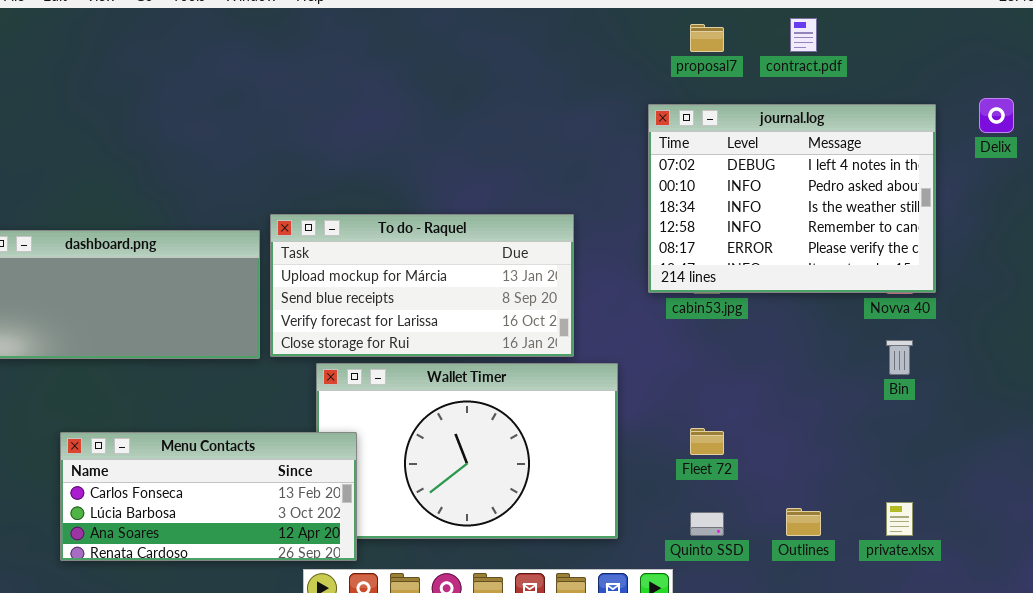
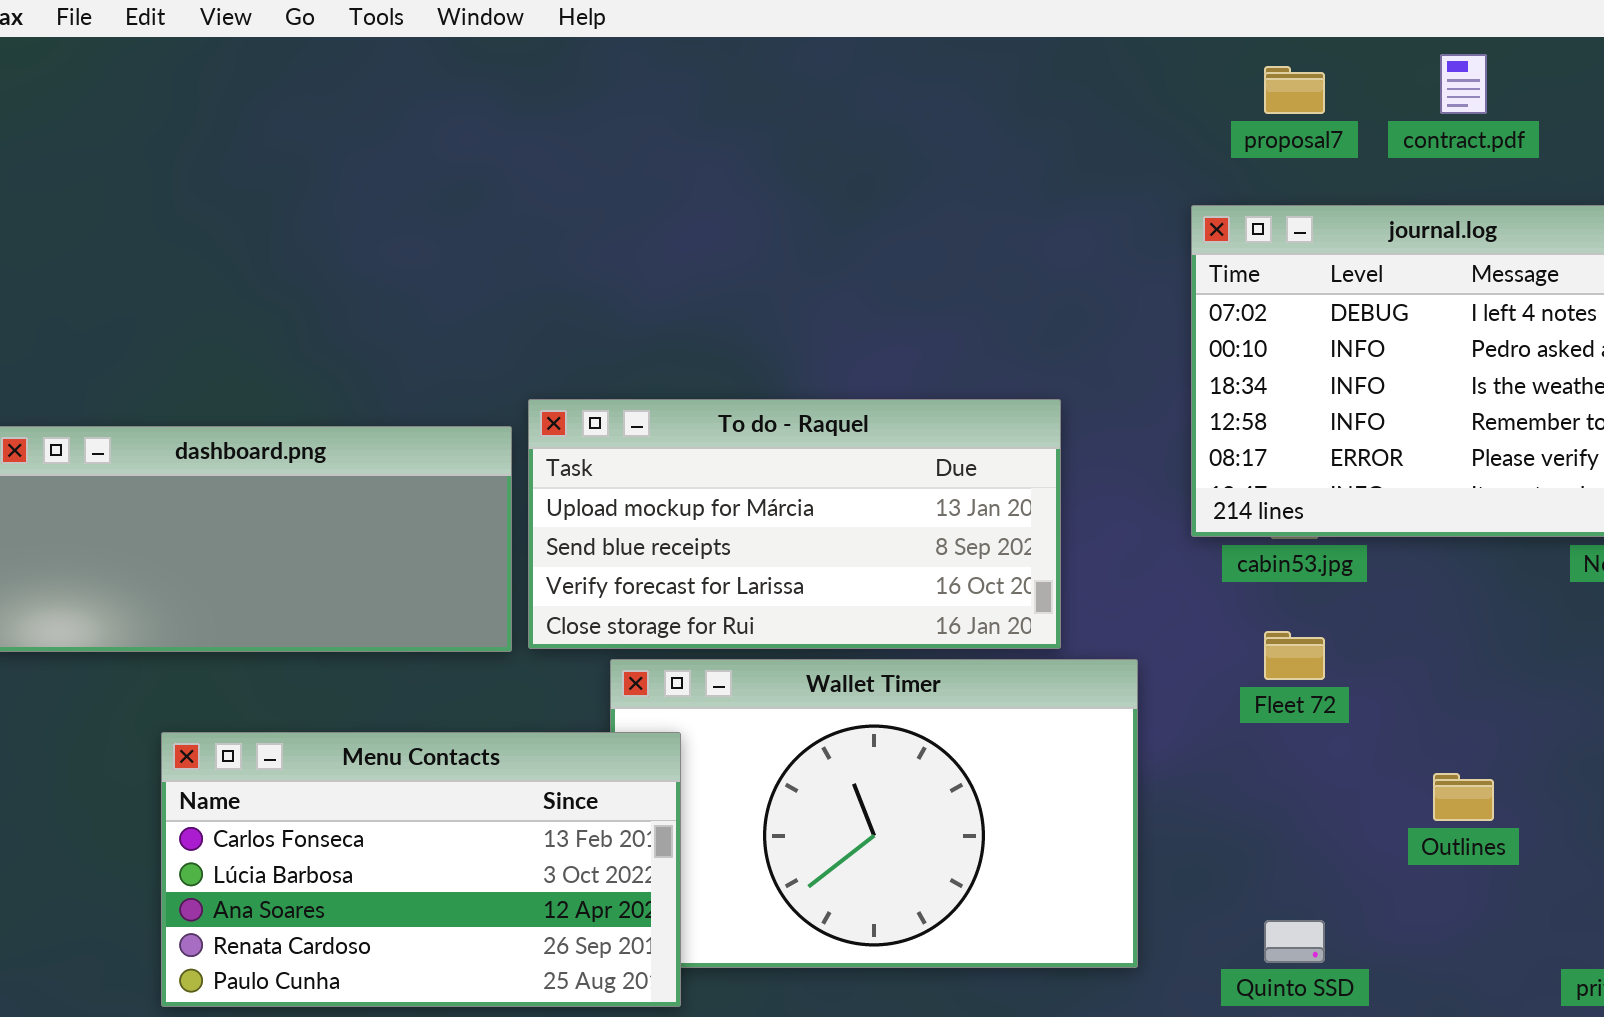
Fleet 72: [690,428,724,455] -> [1264,631,1325,680], moved
Menu Contacts: [60,432,357,561] -> [161,732,681,1007], resized
Outlines: [786,508,821,536] -> [1433,773,1494,821], moved

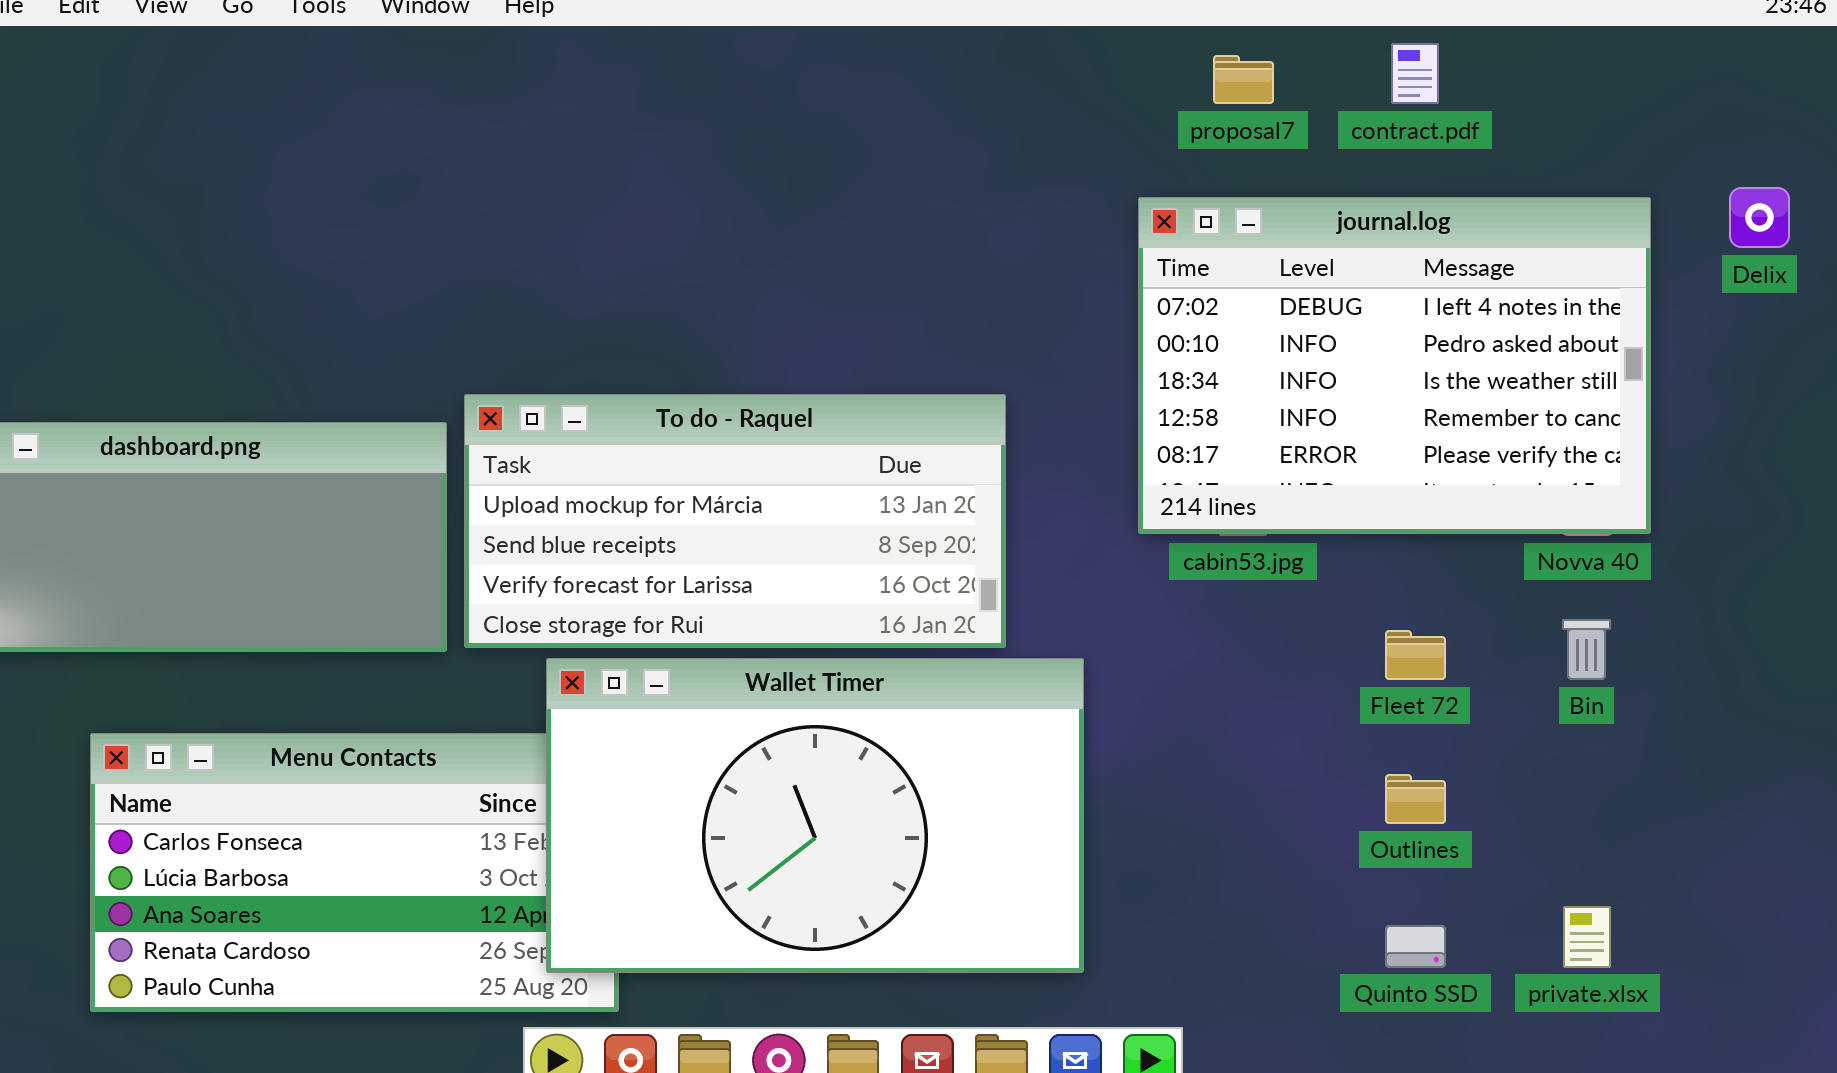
Fleet 72: [1264,631,1325,680] -> [1385,630,1446,680], moved
Wallet Timer: [610,659,1138,968] -> [546,658,1084,973], raised
Quinto SSD: [1264,920,1325,963] -> [1385,925,1446,968], moved

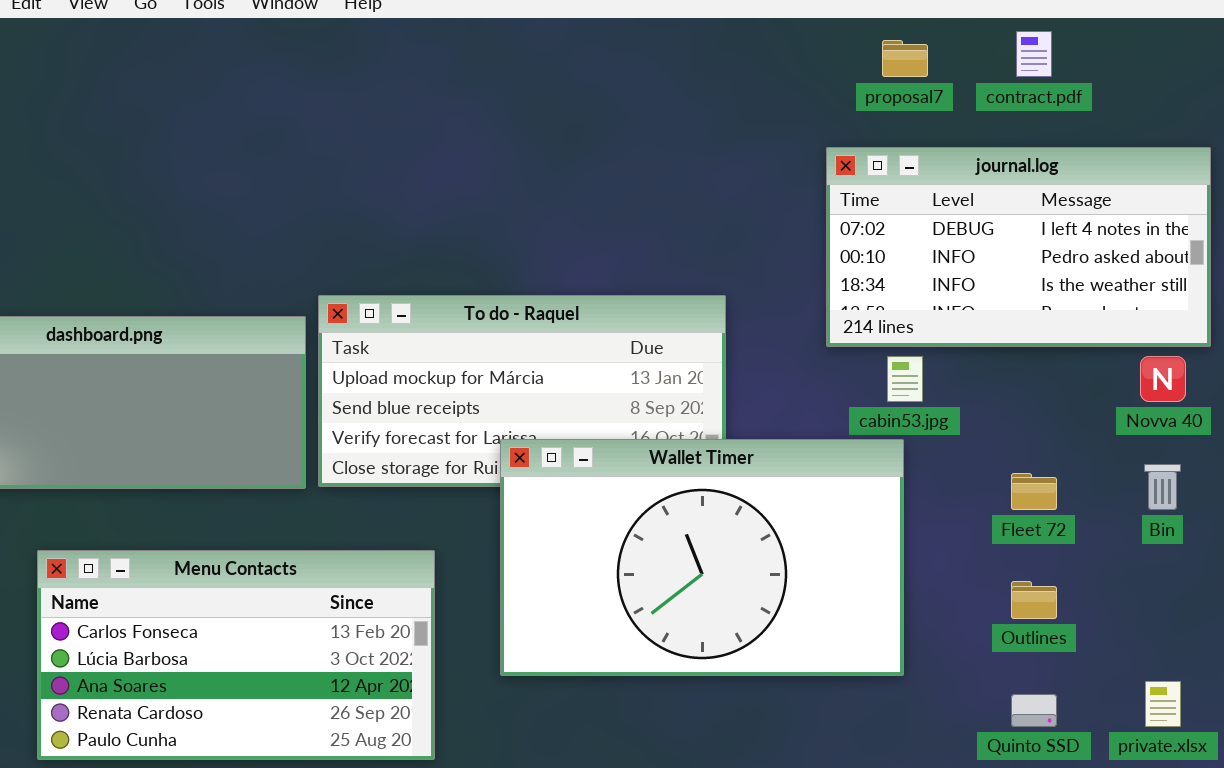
journal.log: [1138,197,1651,534] -> [826,147,1211,347], resized
Wallet Timer: [546,658,1084,973] -> [500,439,904,676], moved

